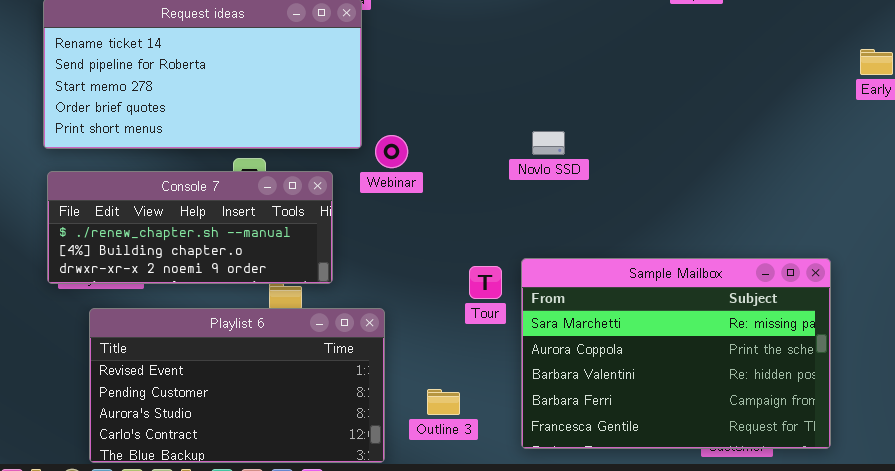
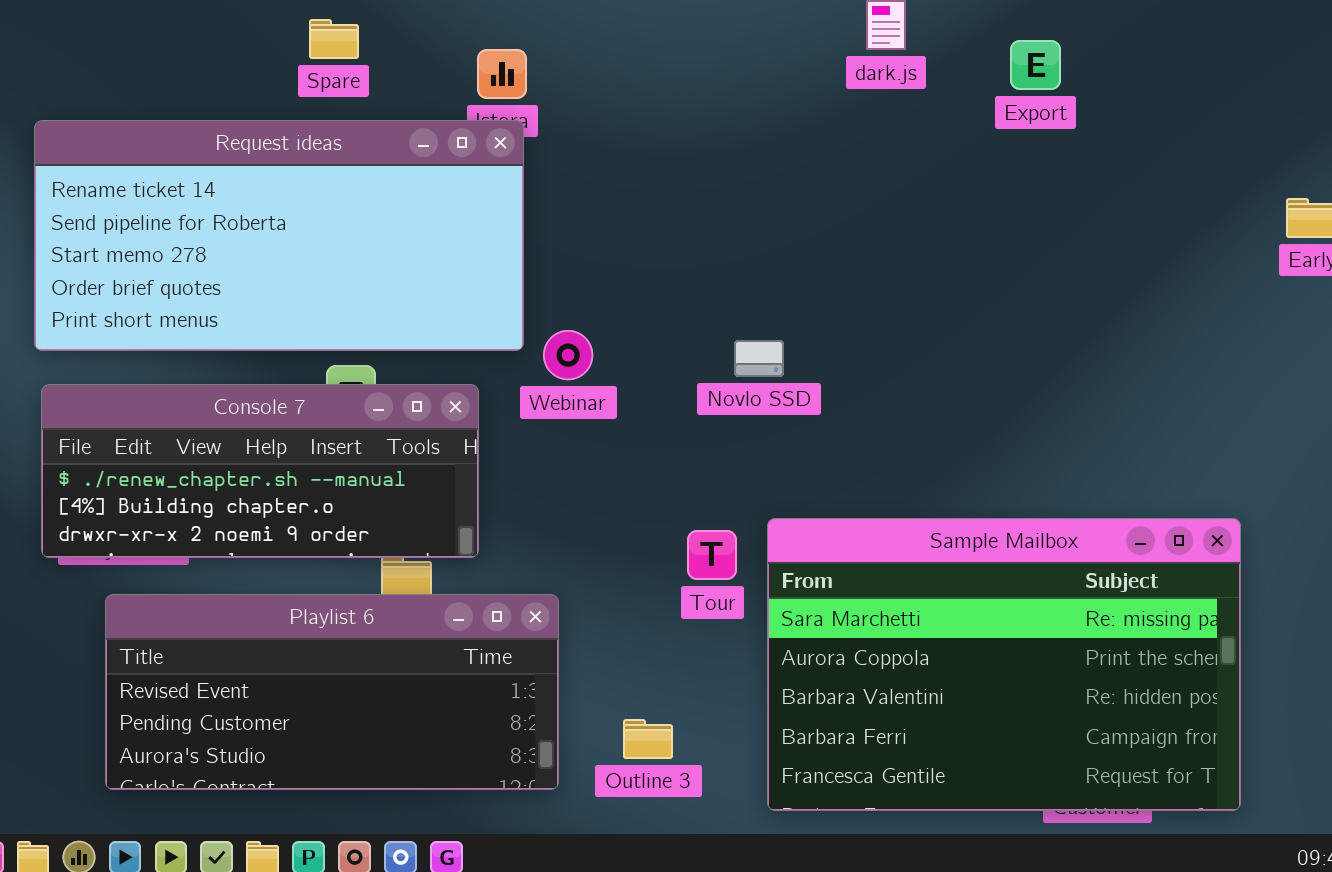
Novlo SSD: [532,131,565,155] -> [734,340,784,377], moved
Playlist 6: [89,308,385,463] -> [105,594,559,790], resized

